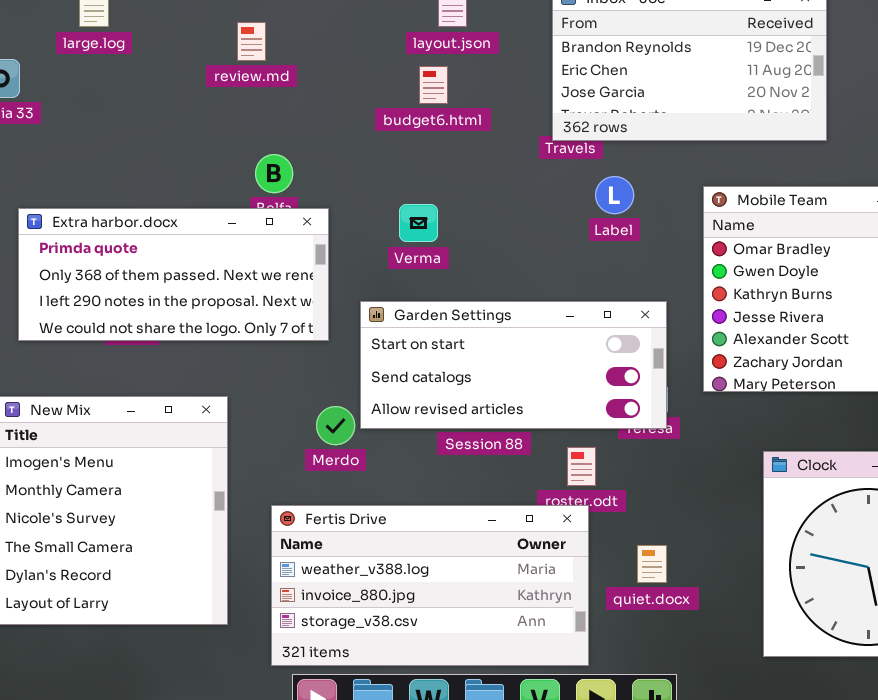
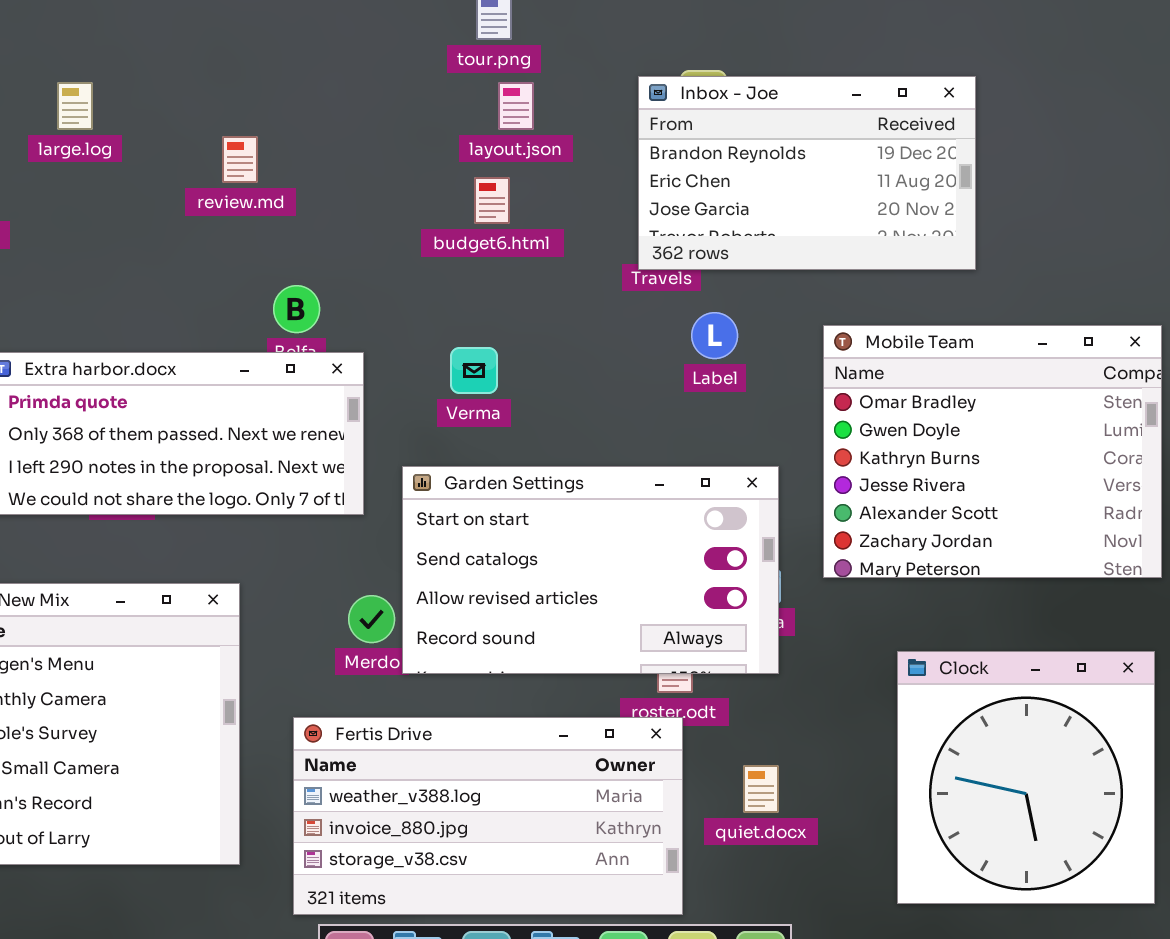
review.md: [237,22,266,61] -> [222,136,258,183], moved
Garden Settings: [360,301,667,429] -> [402,466,779,674], resized

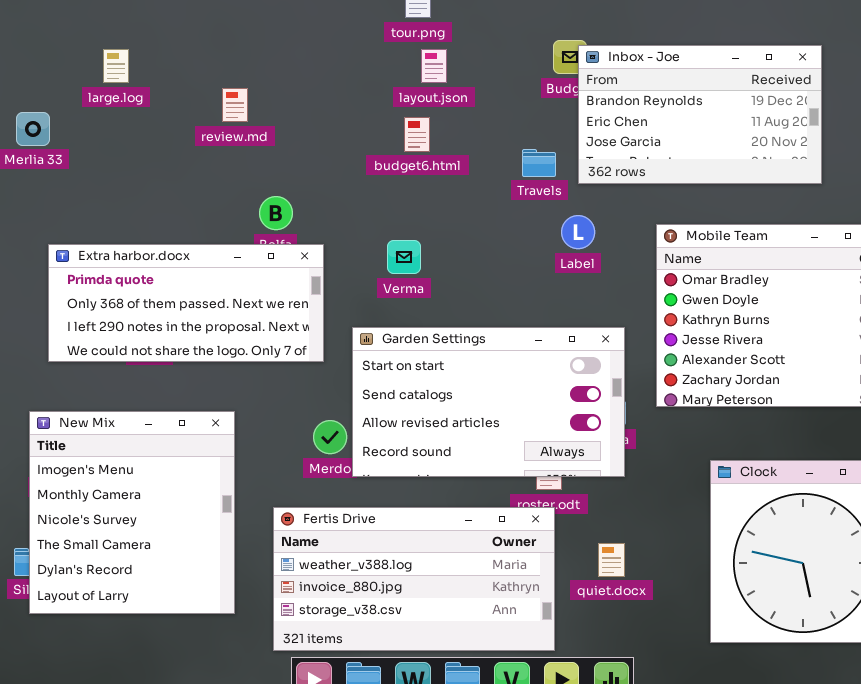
Inbox - Joe: [638,76,976,270] -> [578,45,822,184], moved

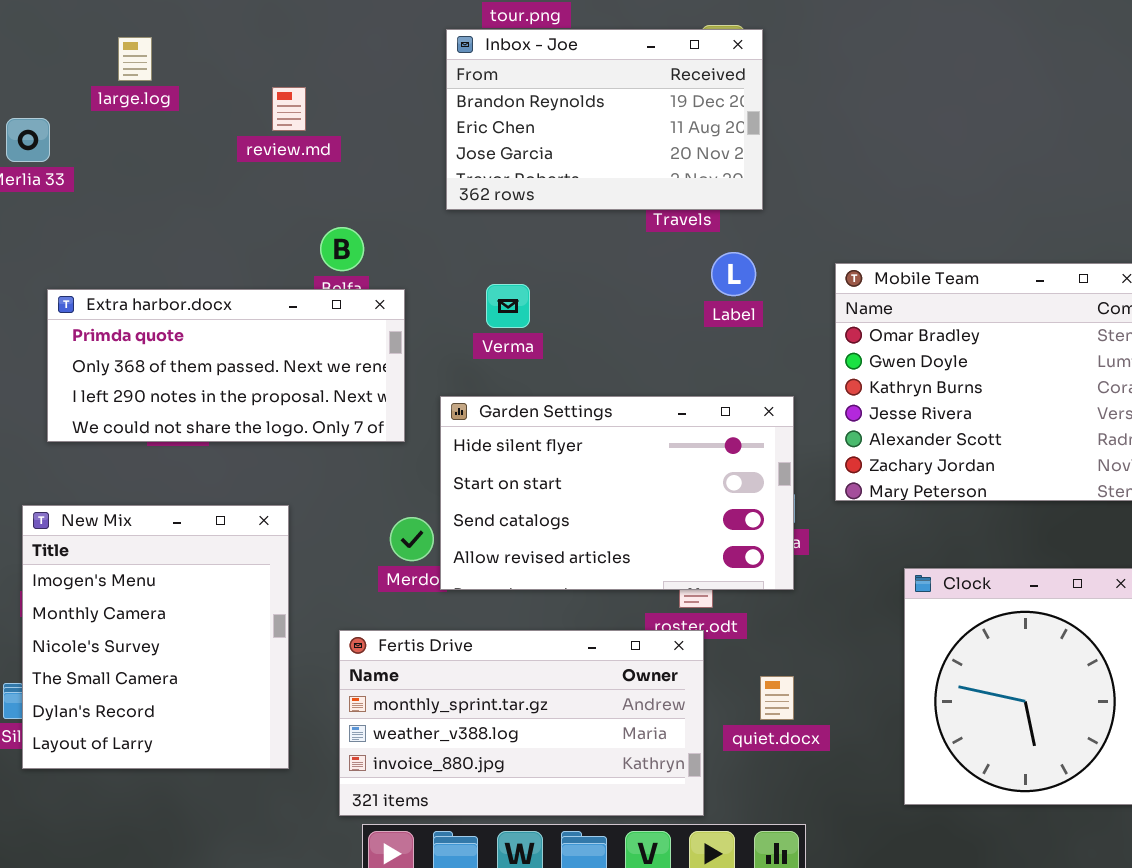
Inbox - Joe: [578,45,822,184] -> [446,29,763,210], moved
Garden Settings: [352,327,625,477] -> [440,396,794,590], scrolled up 1 row
Fertis Drive: [273,507,555,651] -> [339,630,704,816], scrolled up 1 row

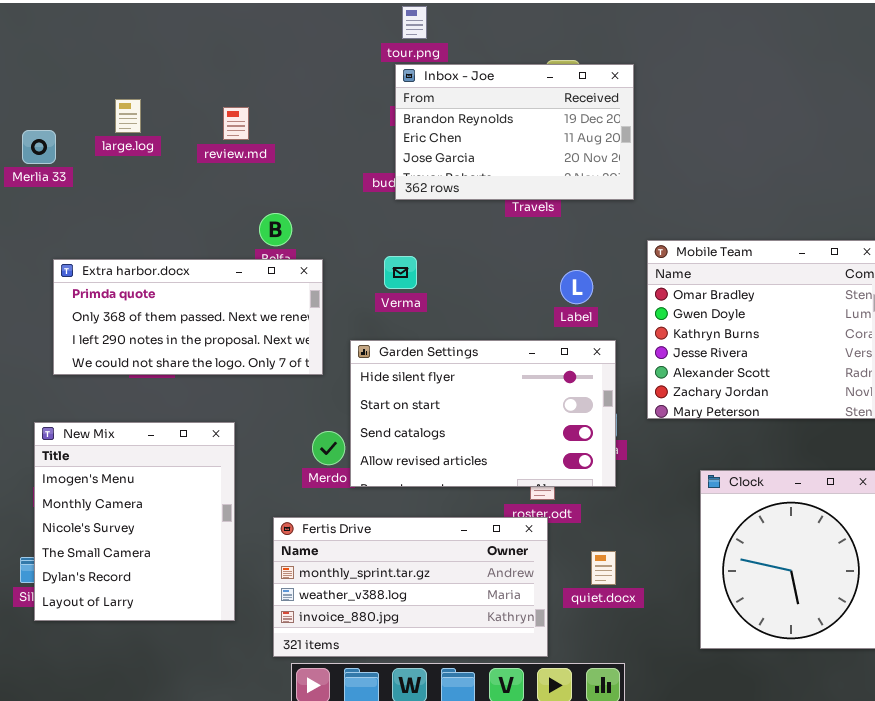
Inbox - Joe: [446,29,763,210] -> [395,64,634,200], moved
large.log: [118,37,152,81] -> [115,99,141,133], moved
Label: [711,252,756,296] -> [560,270,593,304], moved

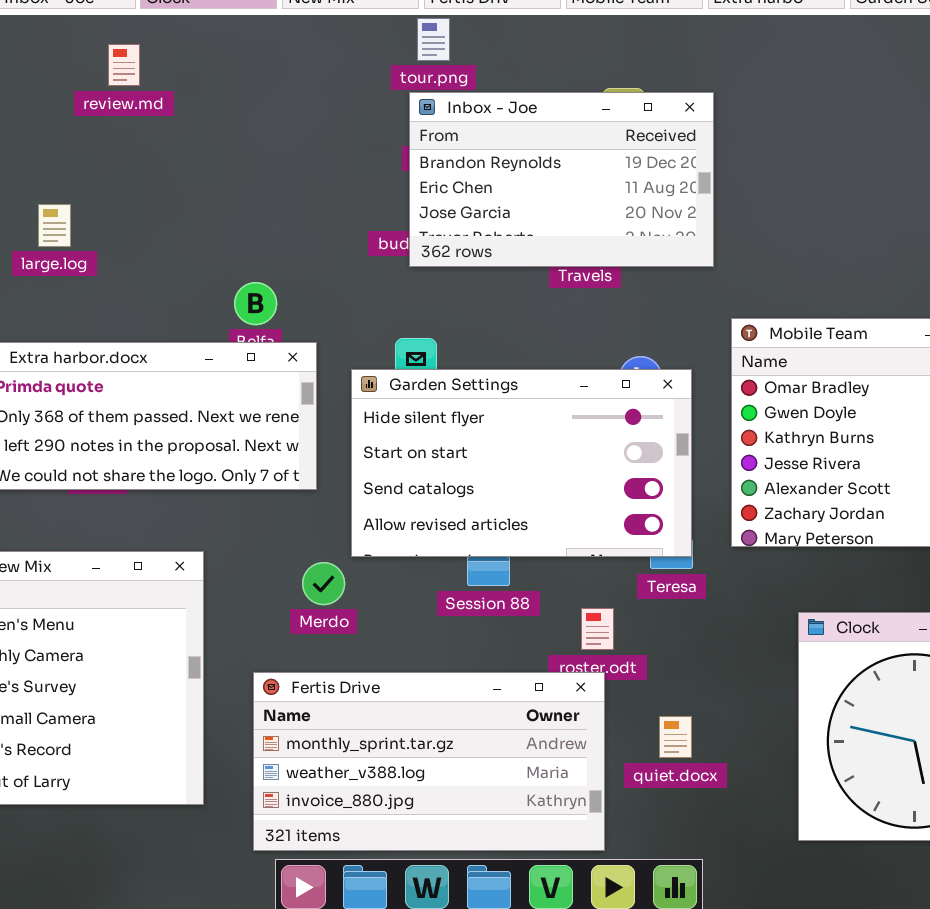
large.log: [115,99,141,133] -> [38,204,71,247], moved
review.md: [223,107,249,140] -> [108,44,140,86], moved
Garden Settings: [350,340,616,487] -> [351,369,692,557], moved

